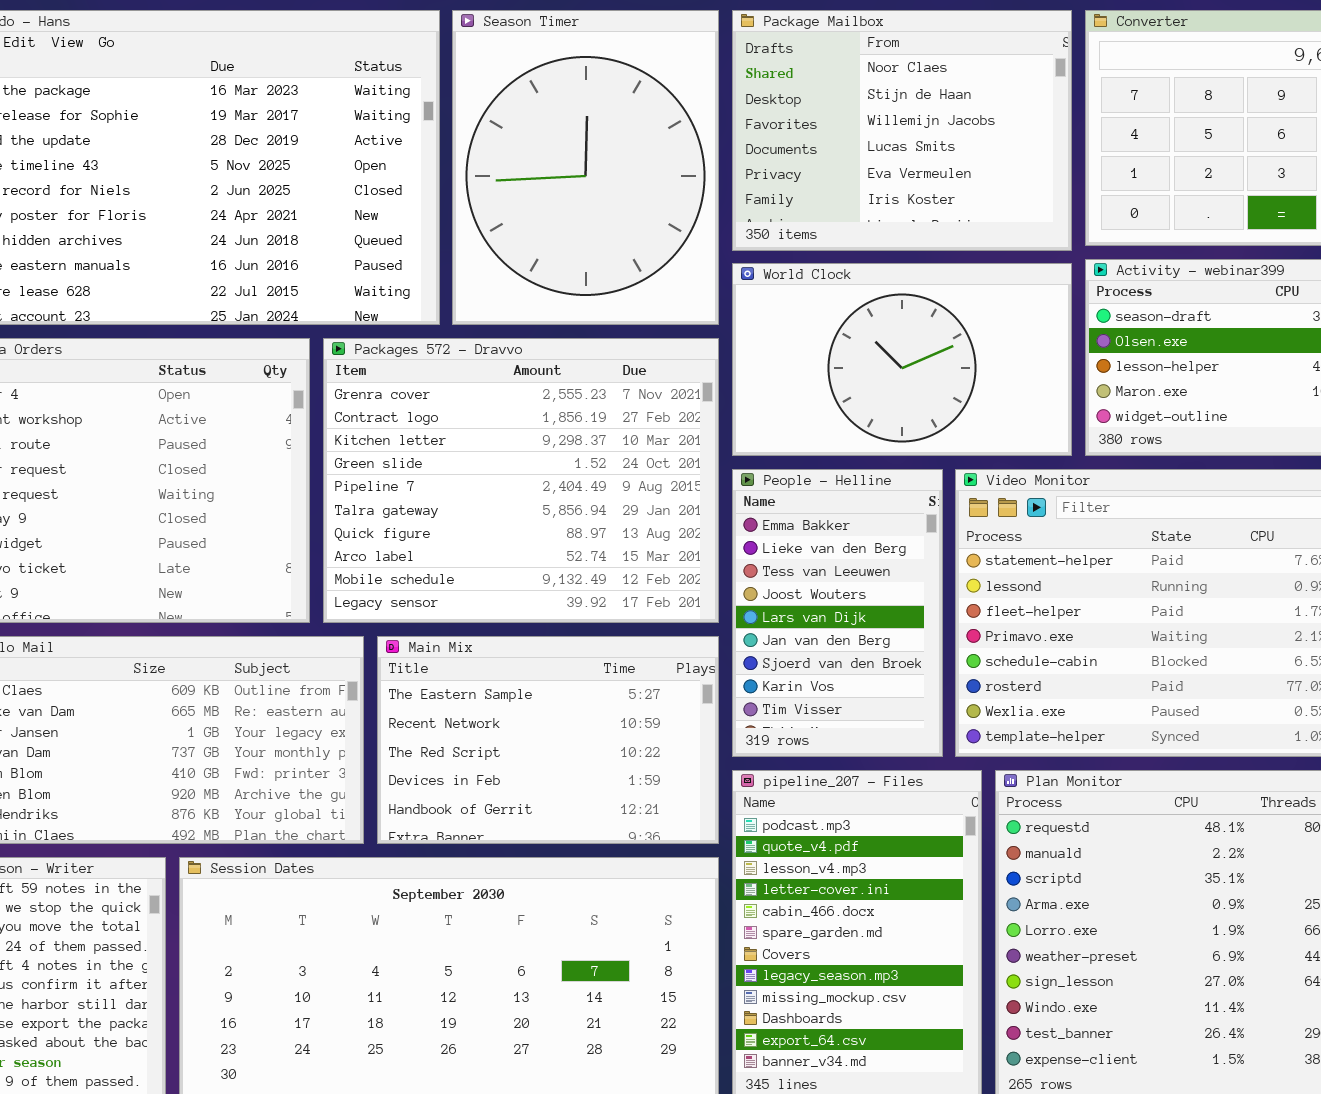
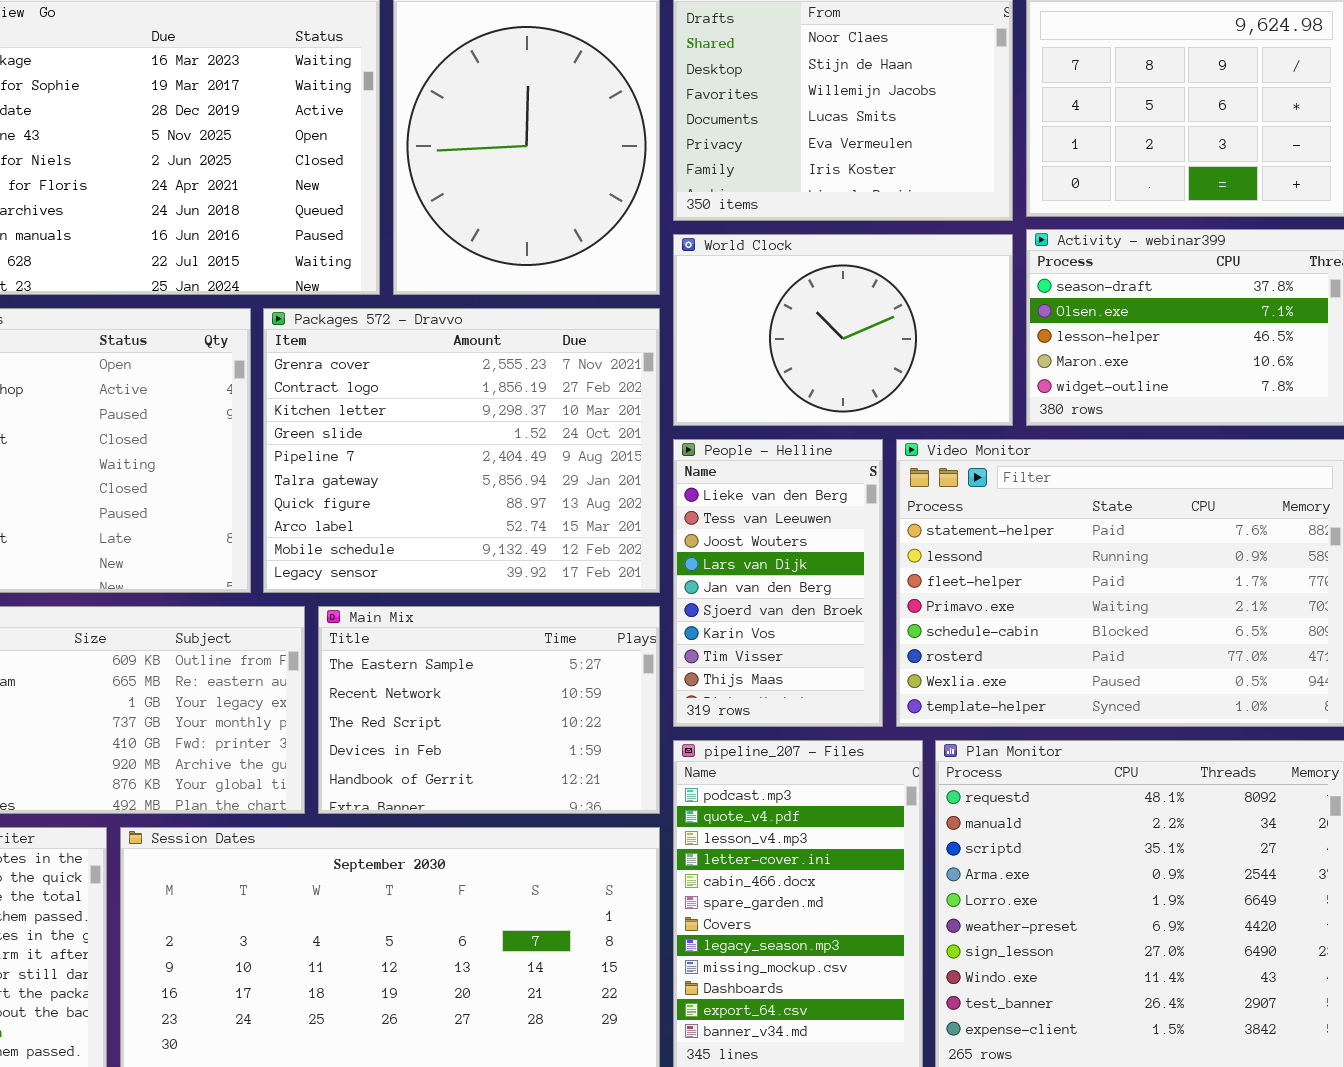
People - Helline: [732,469,943,757] -> [673,439,883,727], scrolled down 1 row

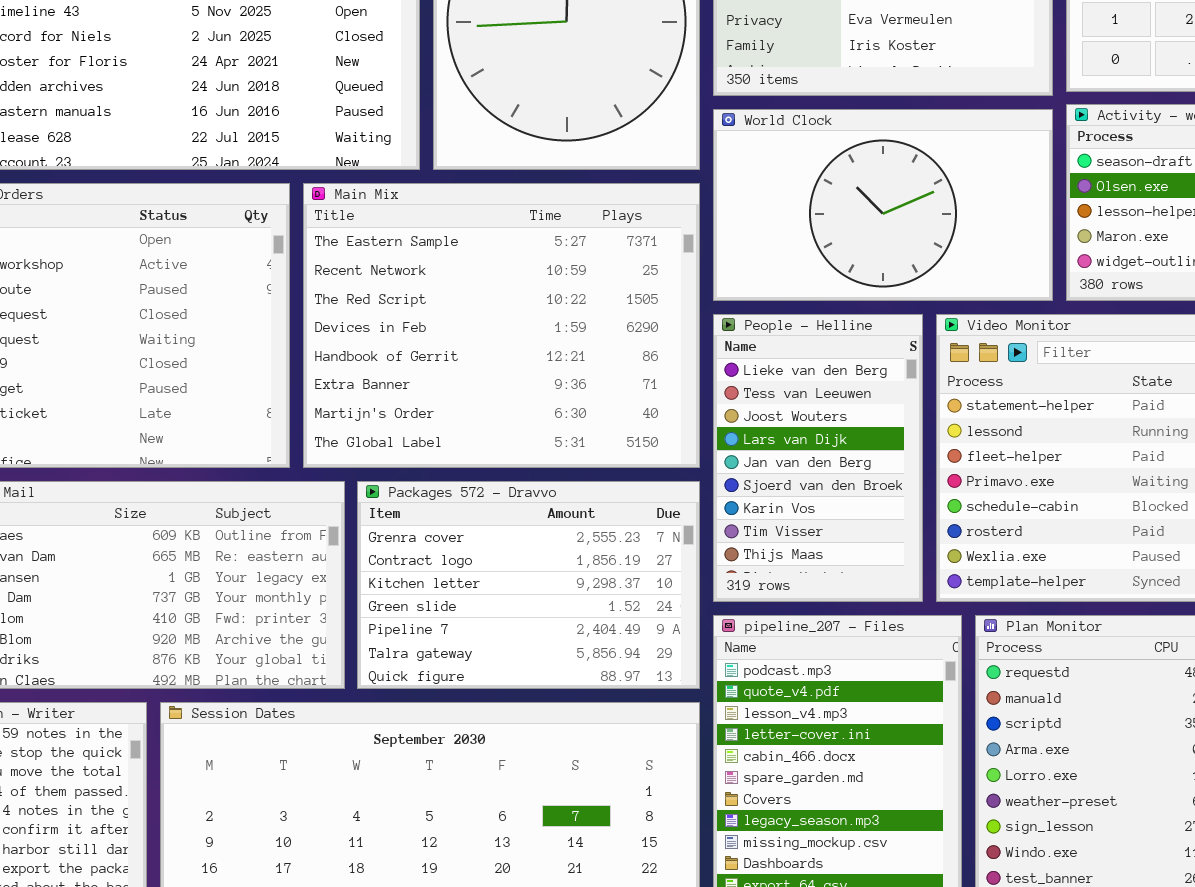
Packages 572 - Dravvo: [263,308,660,593] -> [357,481,700,689], moved, resized
Main Mix: [318,606,660,814] -> [303,183,700,468], moved, resized

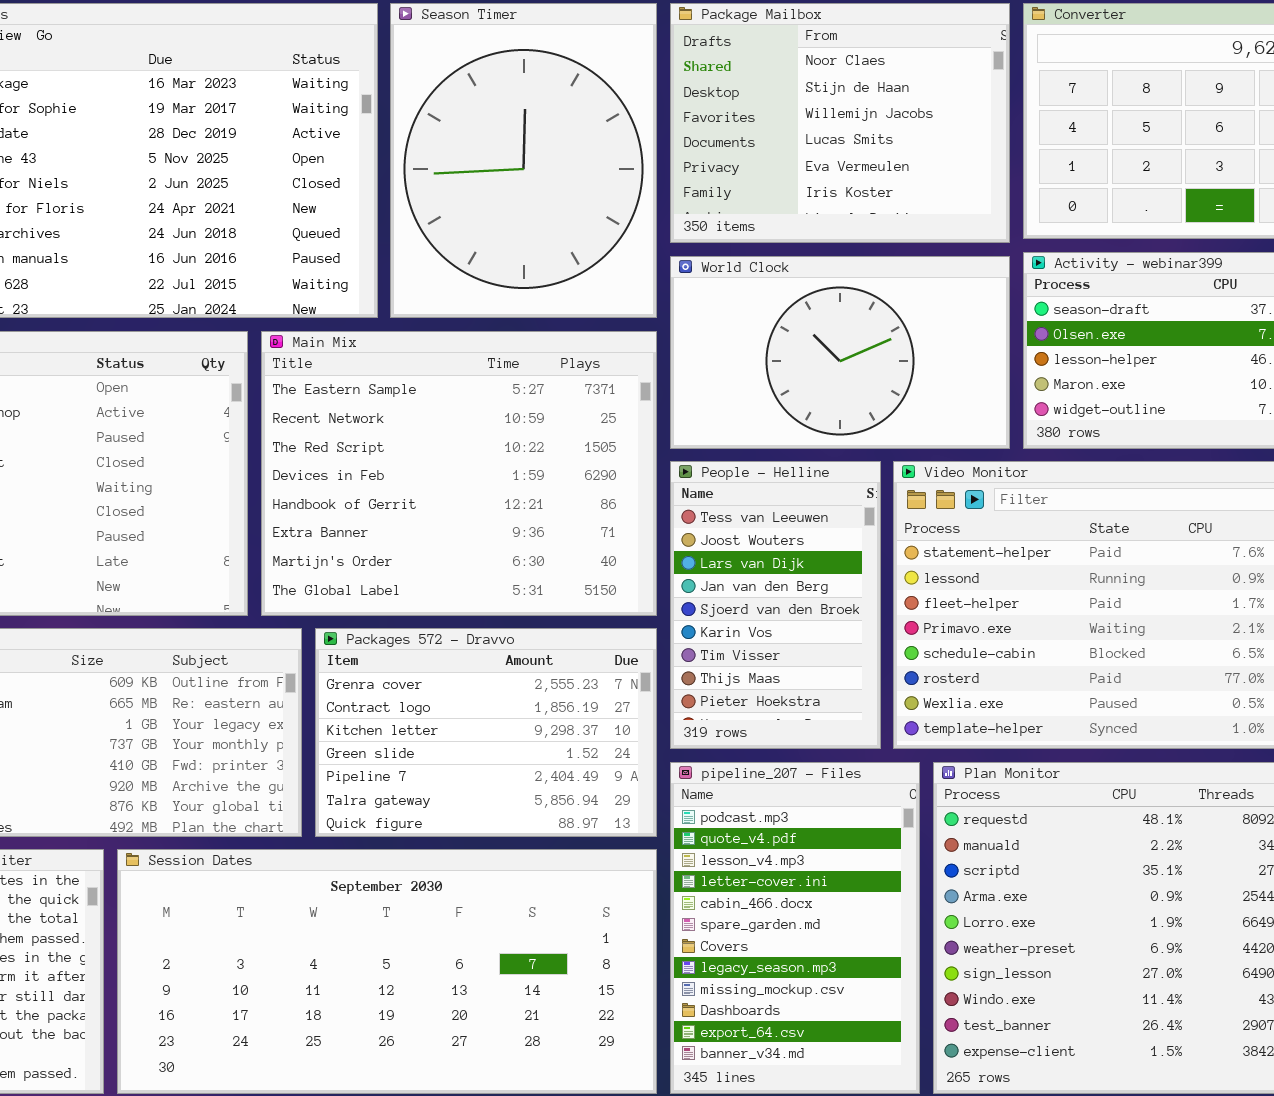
People - Helline: [713,314,923,602] -> [670,461,881,749], scrolled down 1 row

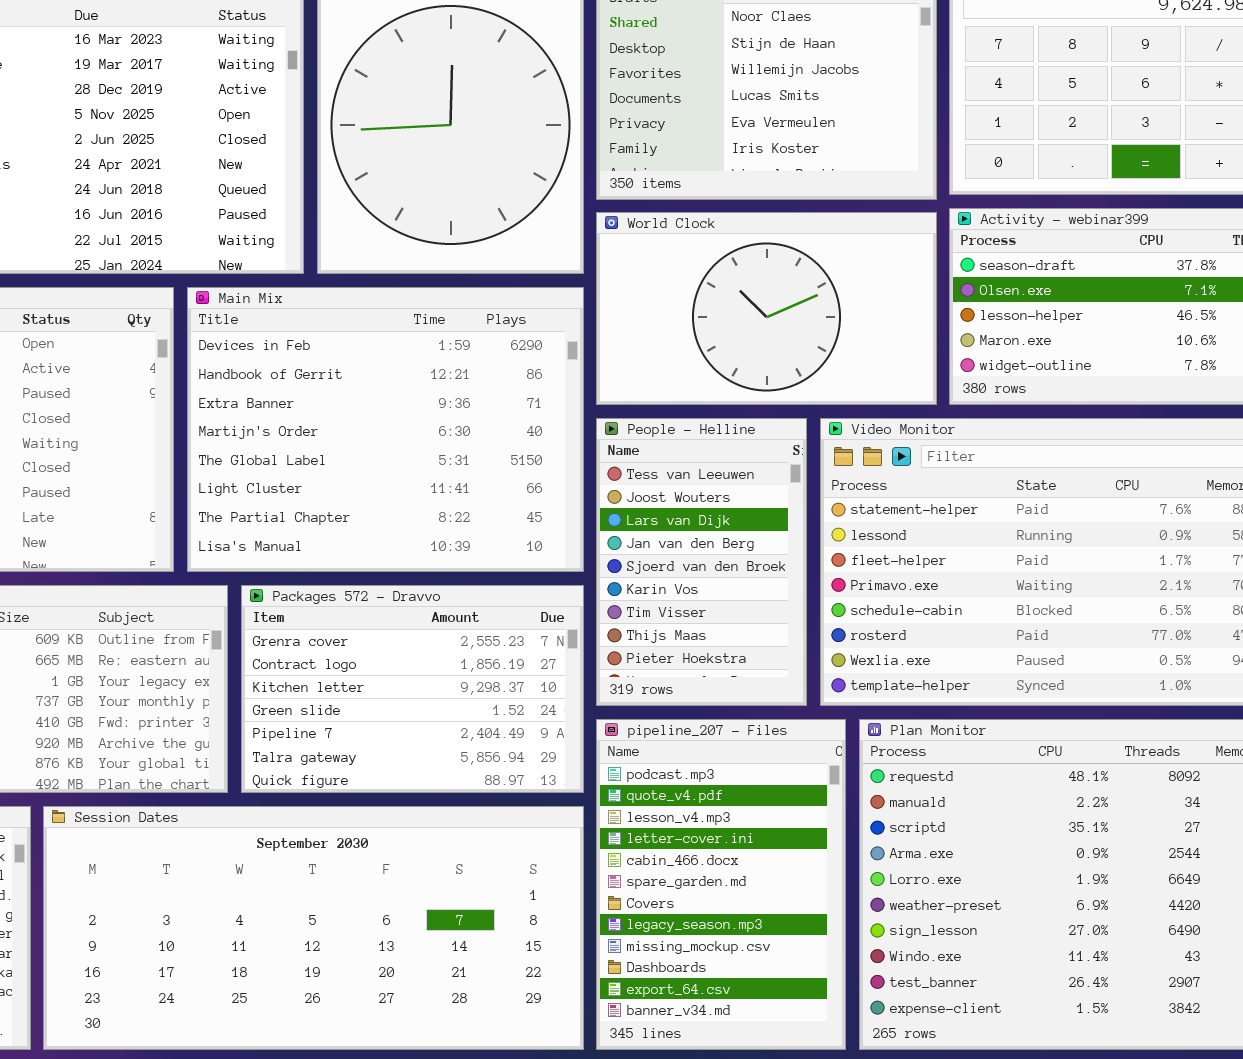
Main Mix: [261,331,657,616] -> [187,287,584,572], scrolled down 3 rows

